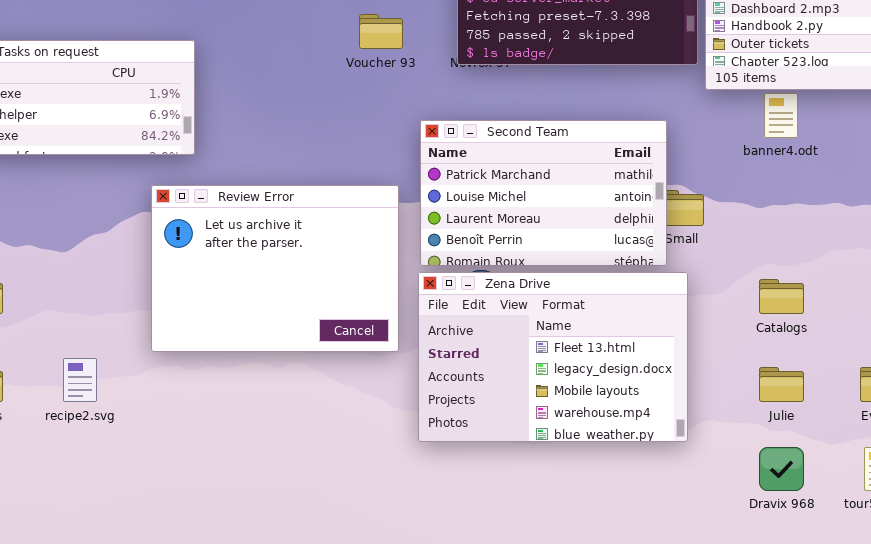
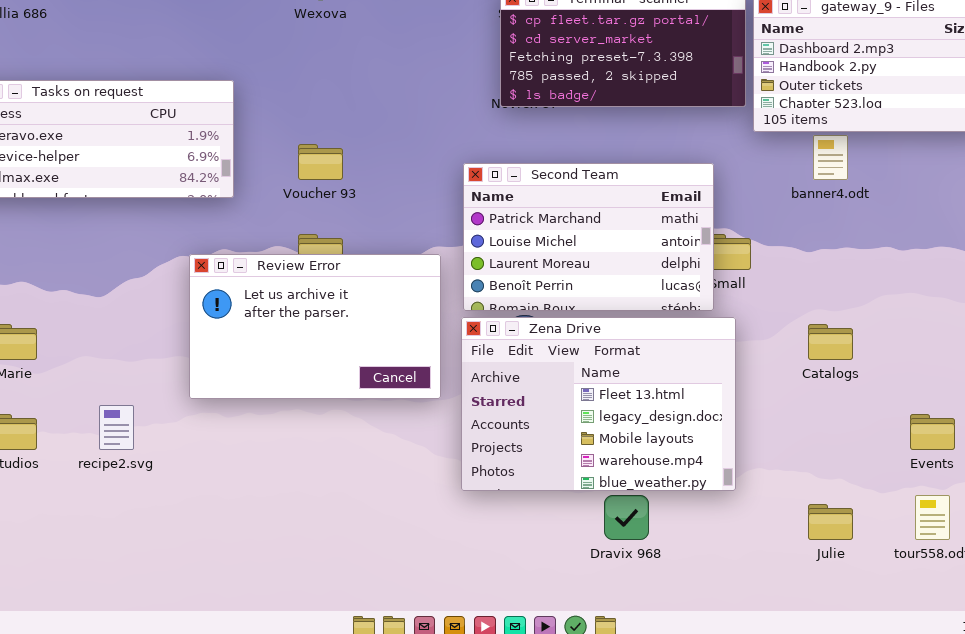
Voucher 93: [359,14,403,49] -> [298,144,343,180], moved
Review Error: [151,185,399,352] -> [189,254,441,399], resized
Julie: [759,367,804,402] -> [808,504,853,540], moved
Dravix 968: [759,447,804,491] -> [604,495,649,540], moved

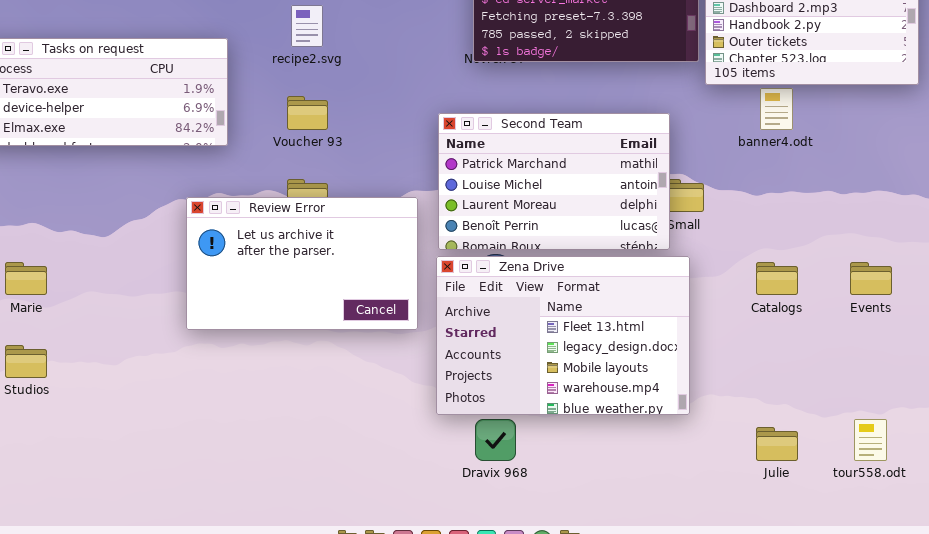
recipe2.svg: [99,405,134,450] -> [291,5,323,47], moved
Events: [910,414,955,450] -> [850,262,892,295], moved
Dravix 968: [604,495,649,540] -> [475,419,516,461], moved

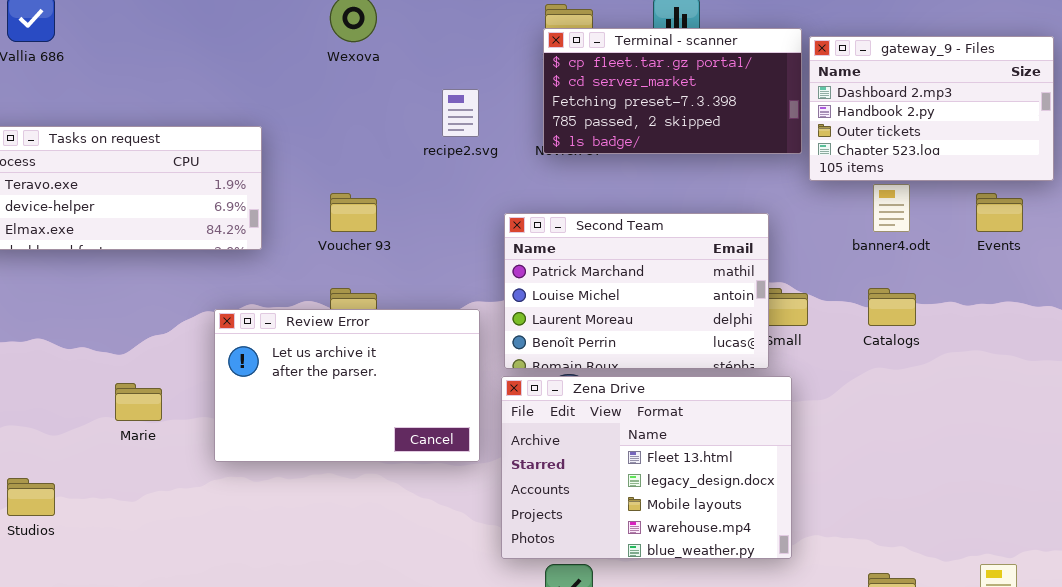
recipe2.svg: [291,5,323,47] -> [442,89,479,137], moved
Marie: [5,262,47,295] -> [115,383,162,421], moved
Catalogs: [756,262,798,295] -> [868,288,916,326], moved
Events: [850,262,892,295] -> [976,193,1023,232], moved

